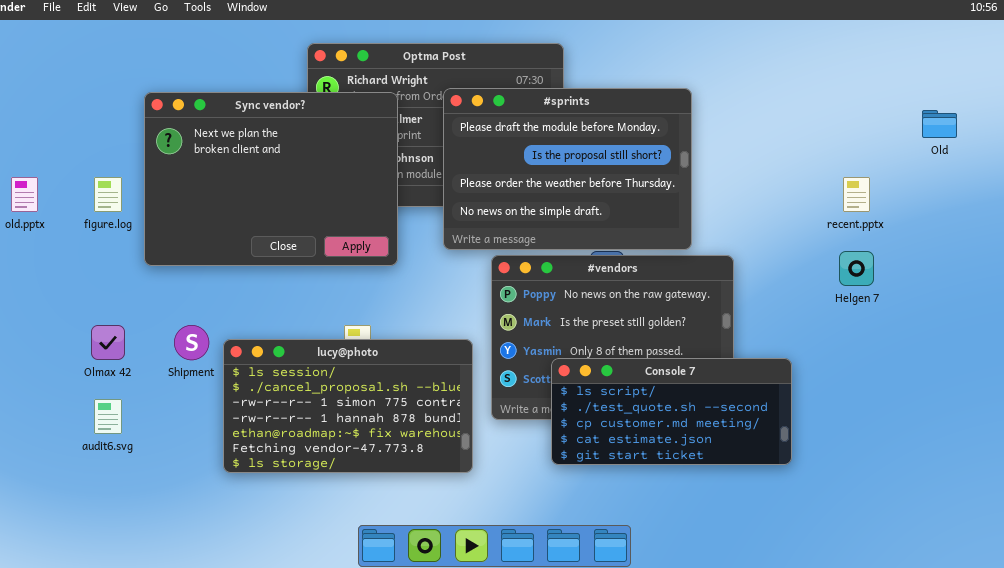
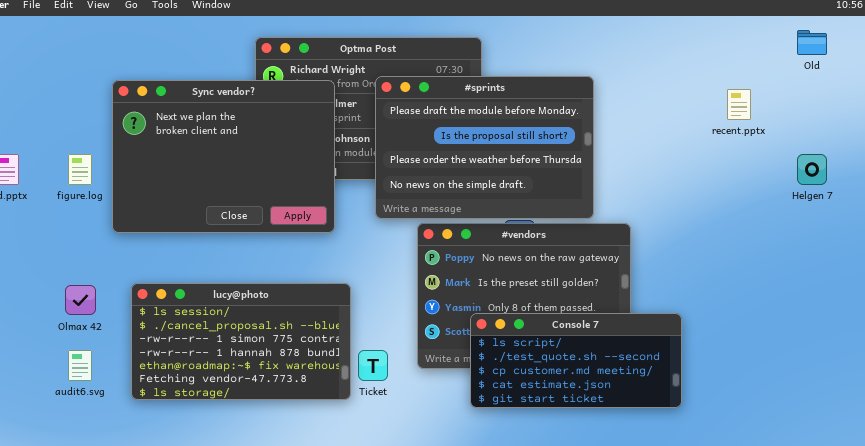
Old: [922,110,957,138] -> [797,30,827,55], moved
recent.pptx: [843,177,870,212] -> [727,89,751,120], moved
Helgen 7: [839,251,874,286] -> [797,154,827,185], moved
lucy@photo: [223,339,473,473] -> [131,283,351,400], moved

